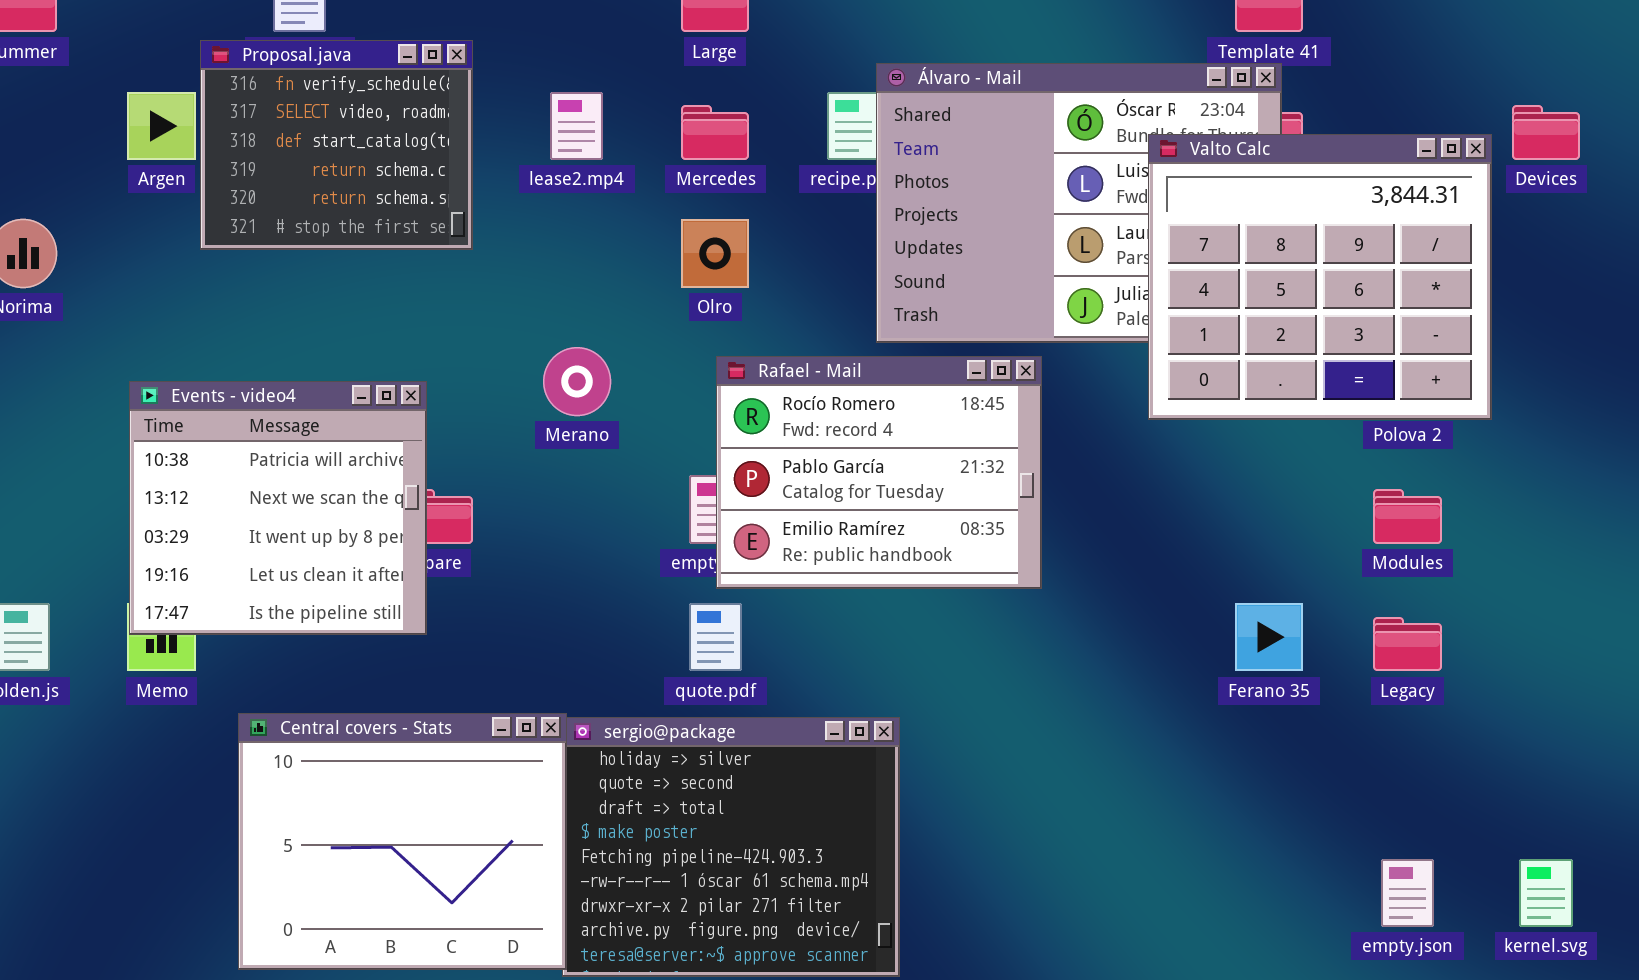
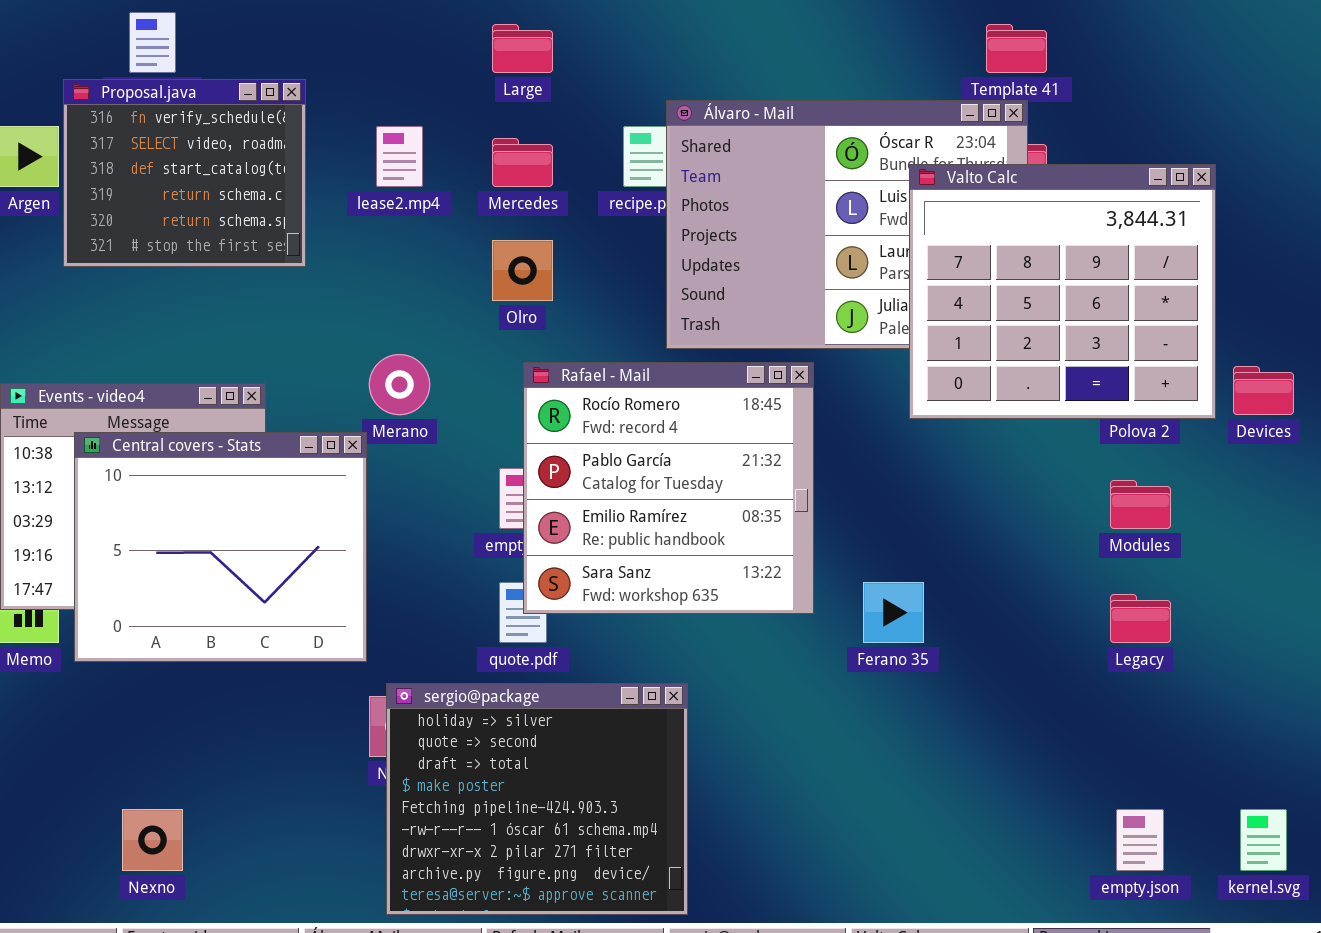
Devices: [1512,105,1580,160] -> [1233,366,1294,415], moved
Rafael - Mail: [716,356,1042,589] -> [523,362,814,614], resized
Ferano 35: [1235,603,1303,671] -> [863,582,924,643], moved
Central covers - Stats: [238,713,567,970] -> [74,432,367,662], moved

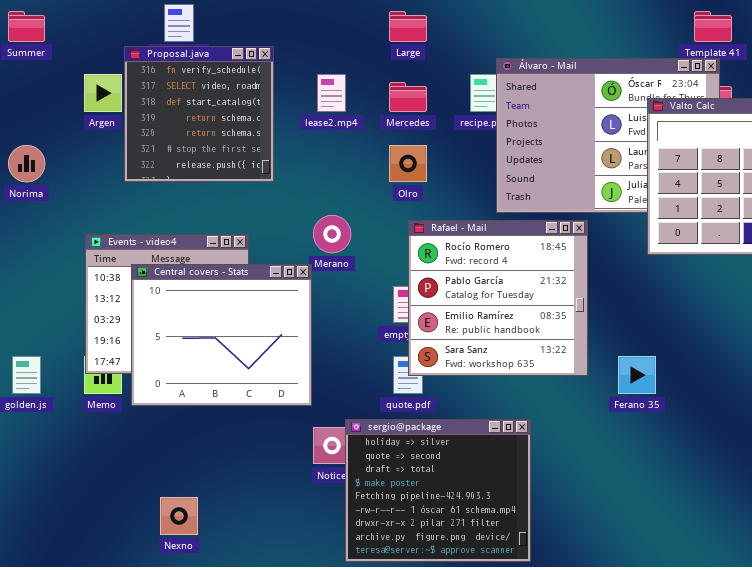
Proposal.java: [63,79,306,267] -> [124,46,274,182], resized
sergio@package: [386,683,688,915] -> [345,419,531,562], moved

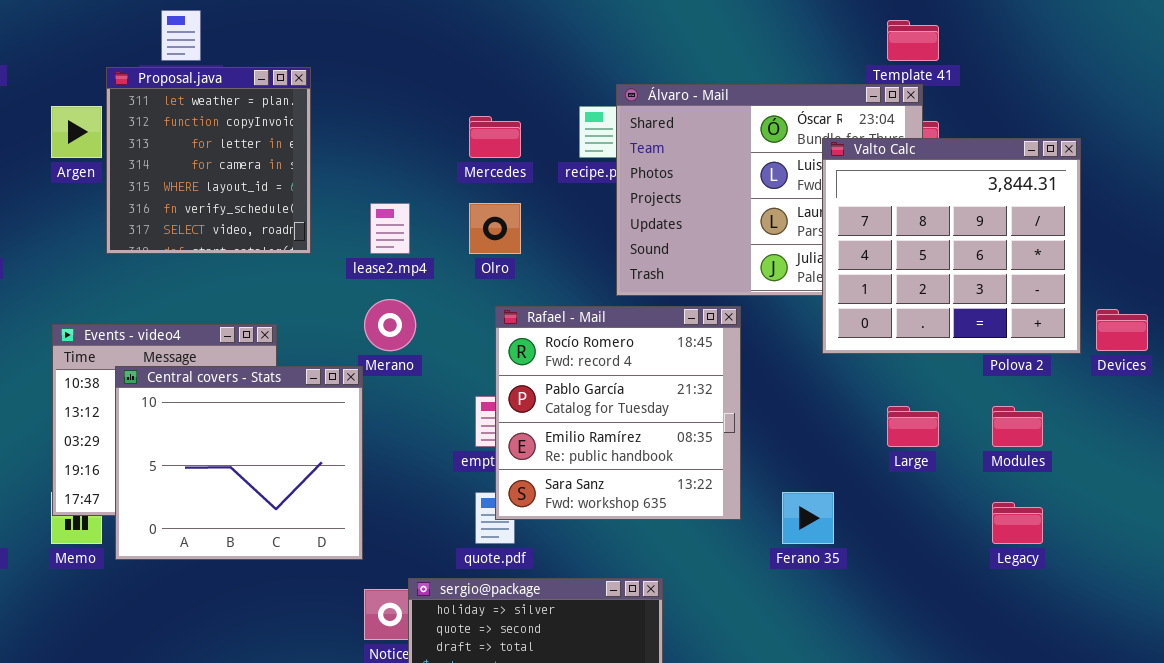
Large: [389,11,427,42] -> [887,406,939,447], moved
Proposal.java: [124,46,274,182] -> [106,67,311,254], scrolled up 5 rows
lease2.mp4: [317,74,346,112] -> [370,203,410,254], moved

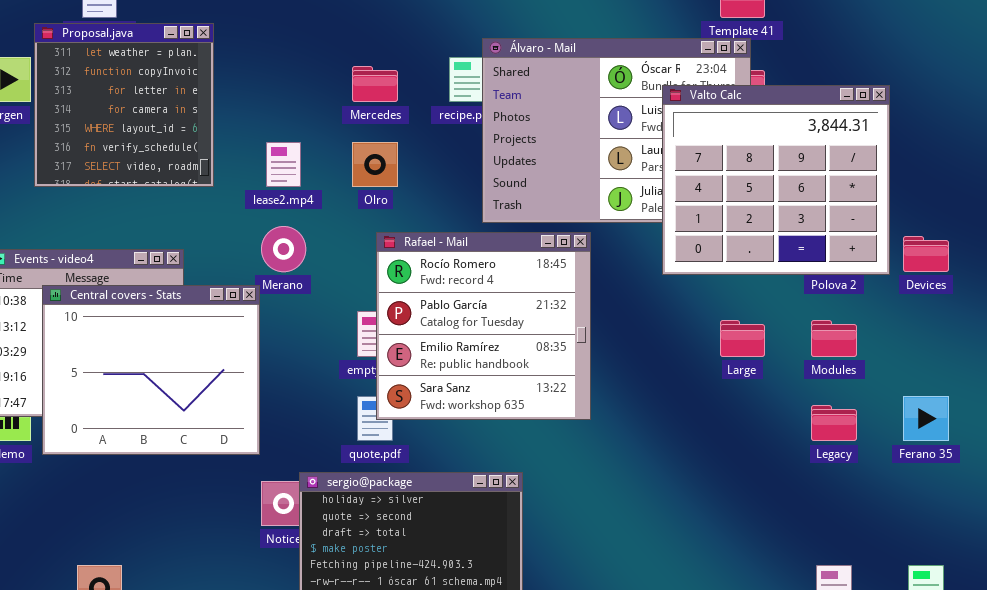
Ferano 35: [782,492,834,544] -> [903,396,949,441], moved

